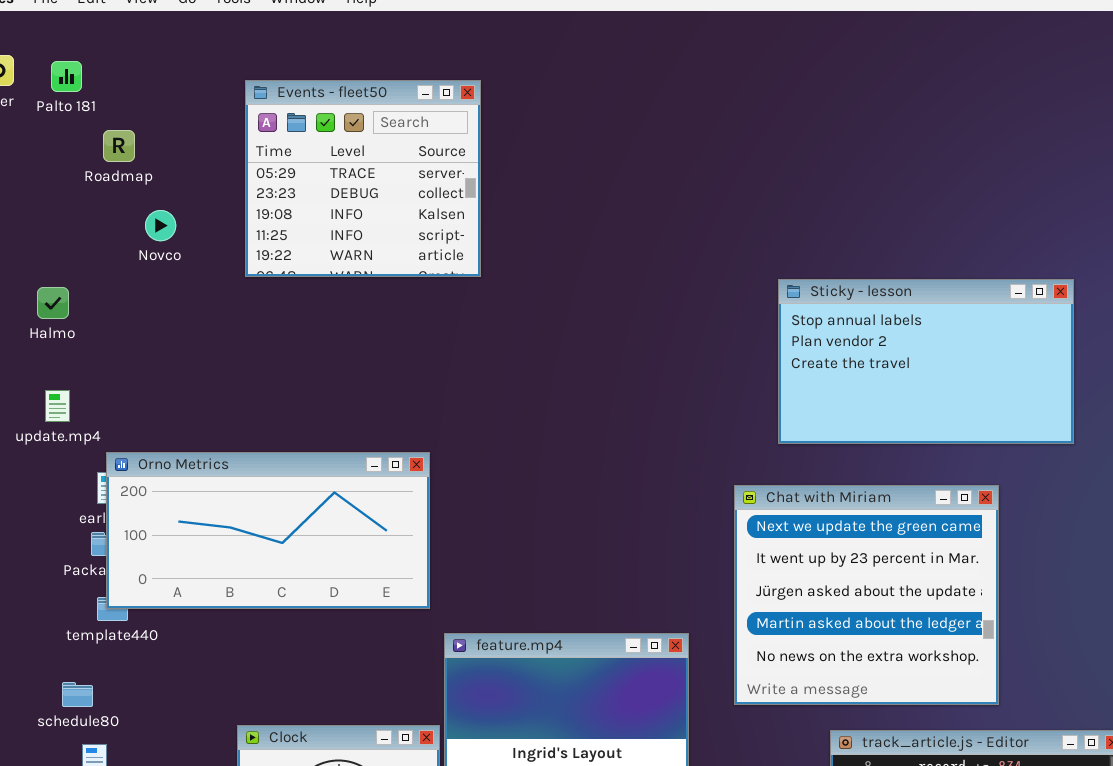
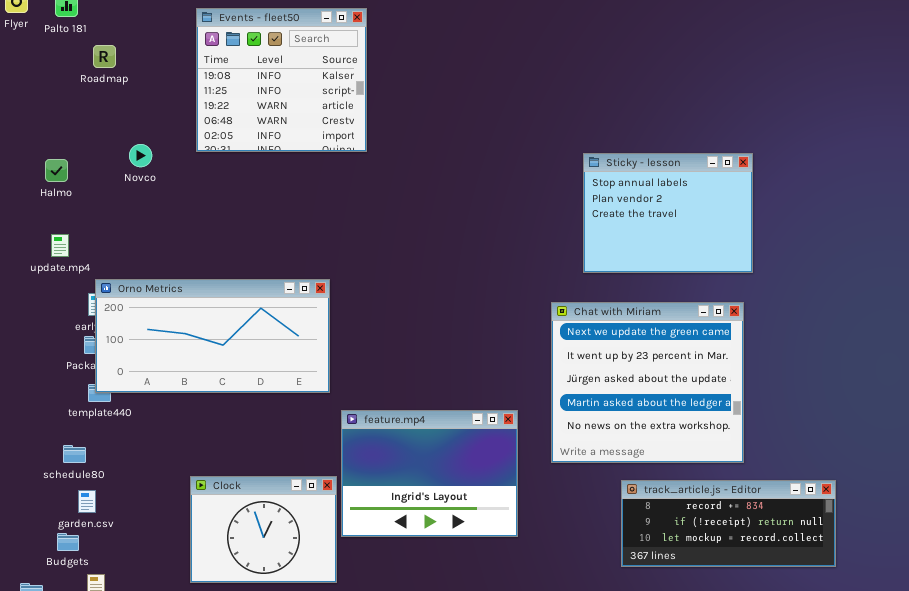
Events - fleet50: [245,80,481,277] -> [196,8,367,152], scrolled down 2 rows
Novco: [145,210,176,241] -> [129,144,152,167], moved
Sticky - lesson: [778,279,1074,444] -> [583,153,753,273], resized

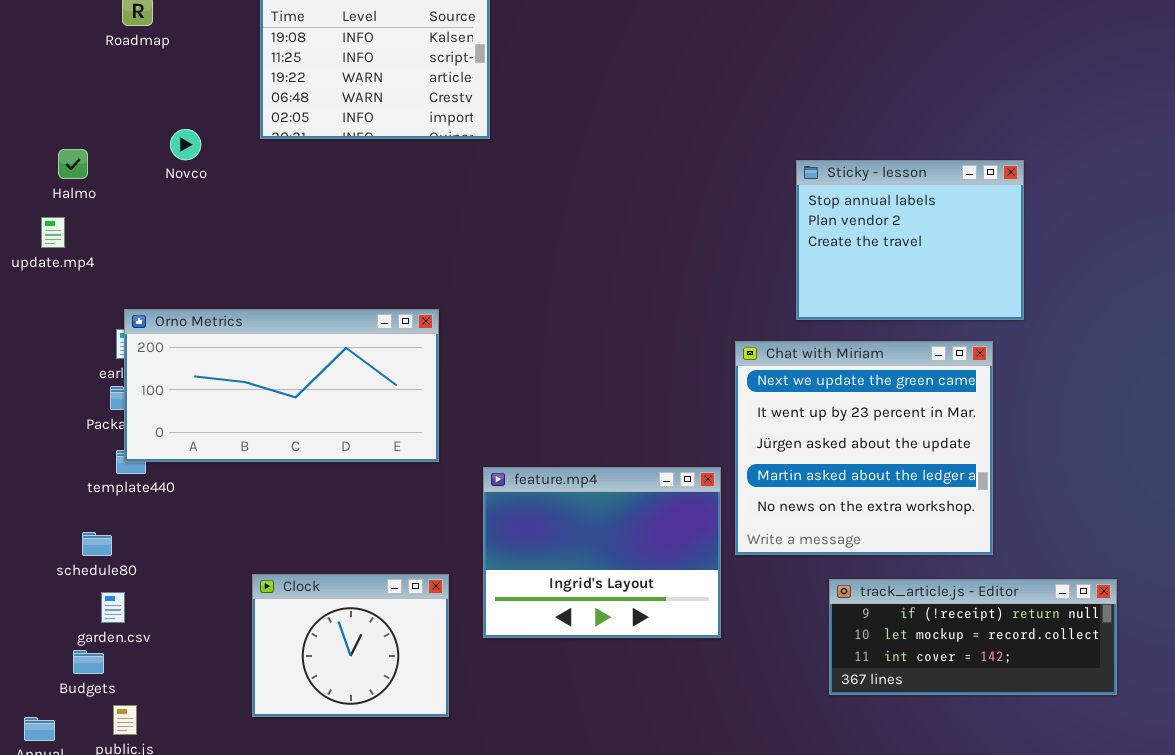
Sticky - lesson: [583,153,753,273] -> [796,160,1024,320], moved
update.mp4: [51,234,69,257] -> [41,217,65,248], moved
feature.mp4: [341,410,518,537] -> [483,467,721,638], moved
track_article.js - Editor: [621,480,836,567] -> [829,579,1117,695], scrolled down 1 row

